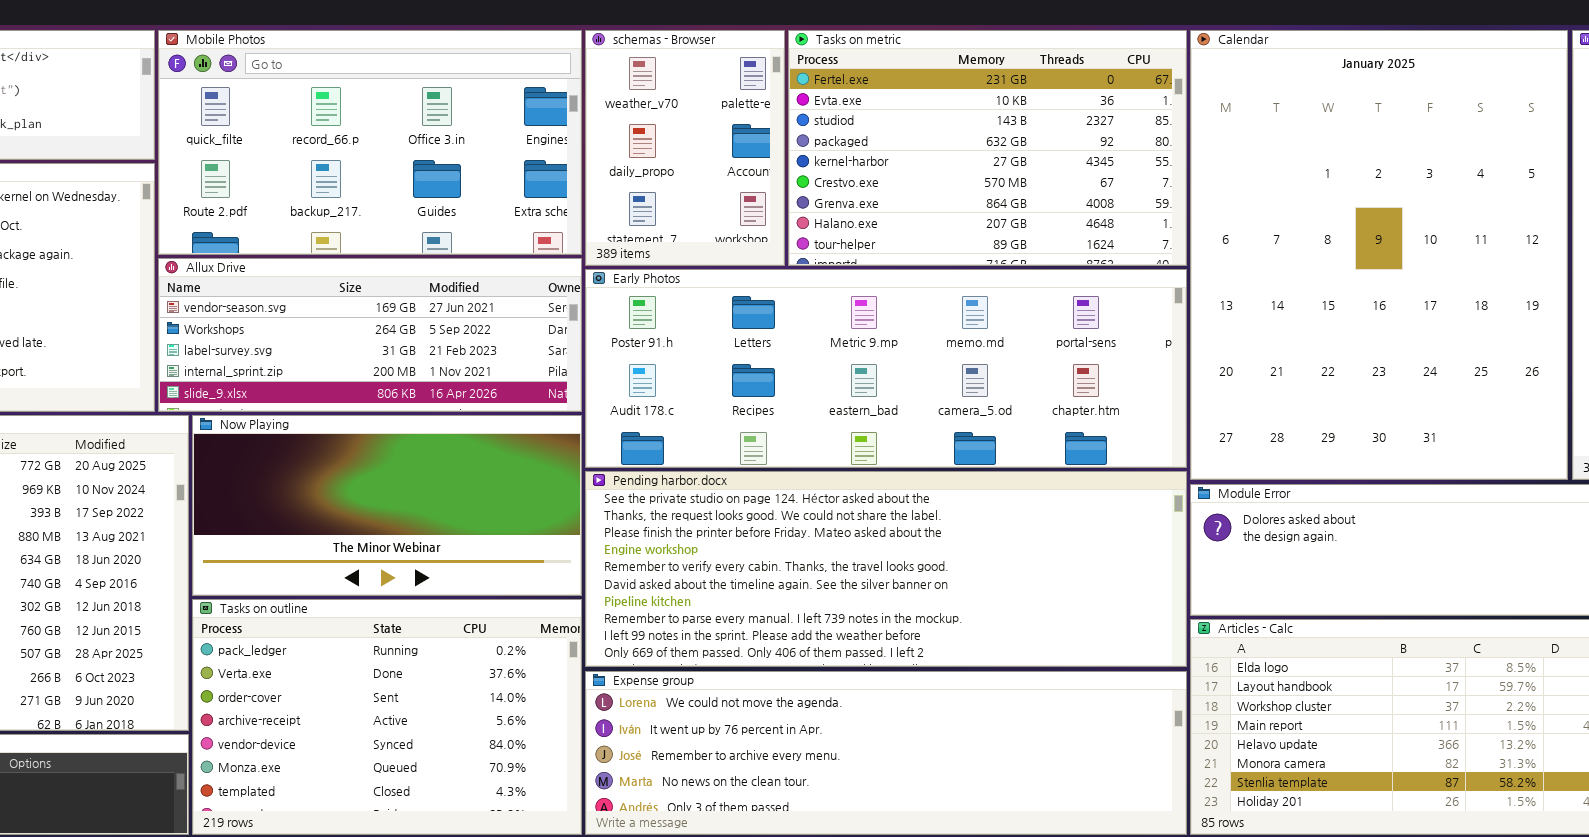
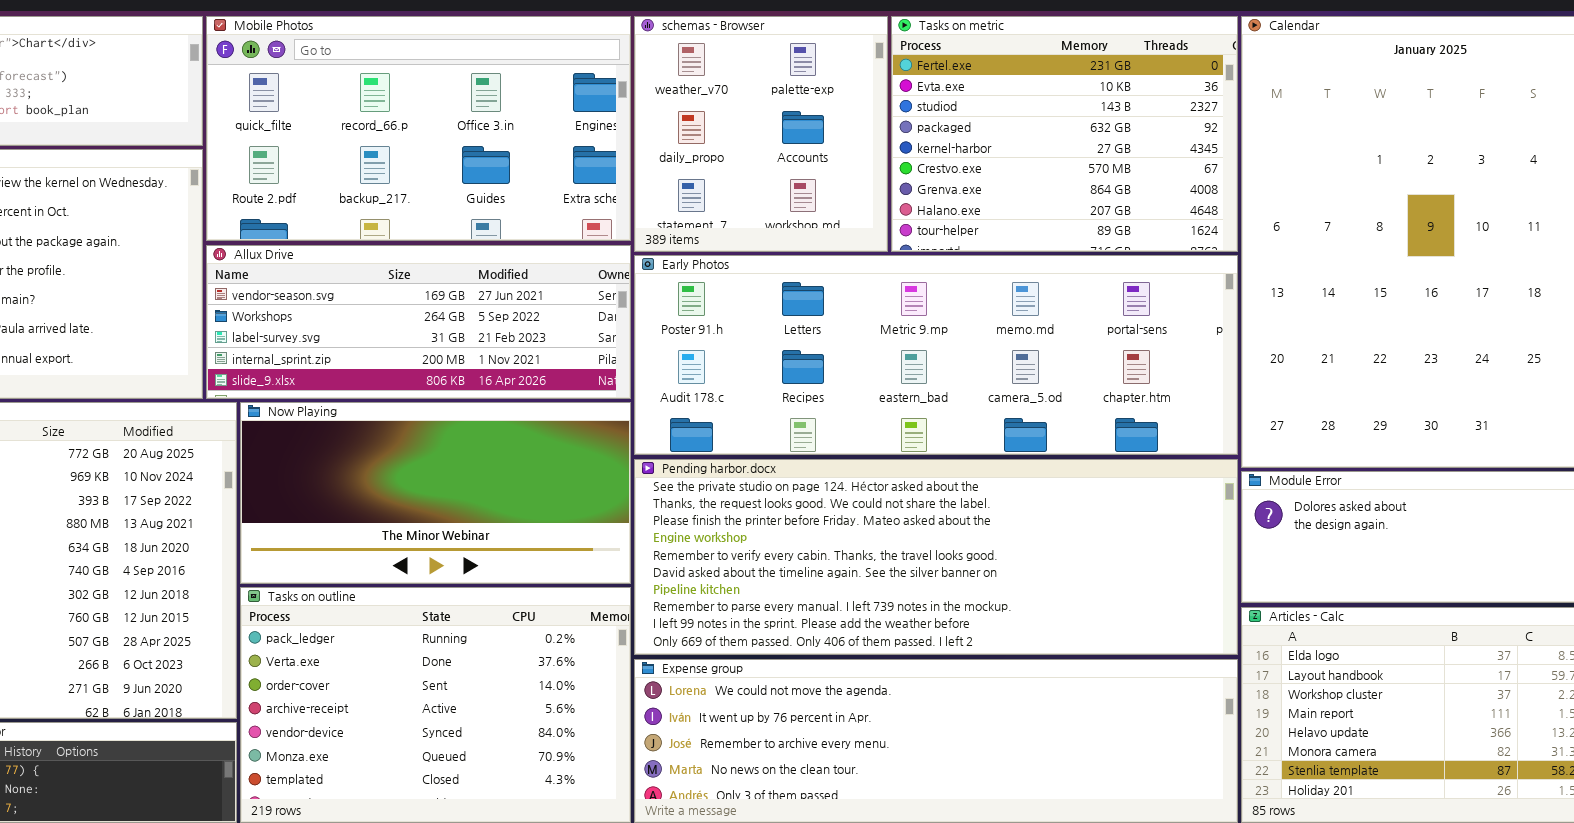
schemas - Browser: [585,30,785,266] -> [634,16,888,252], resized
Tasks on metric: [788,30,1187,266] -> [891,16,1238,252], resized

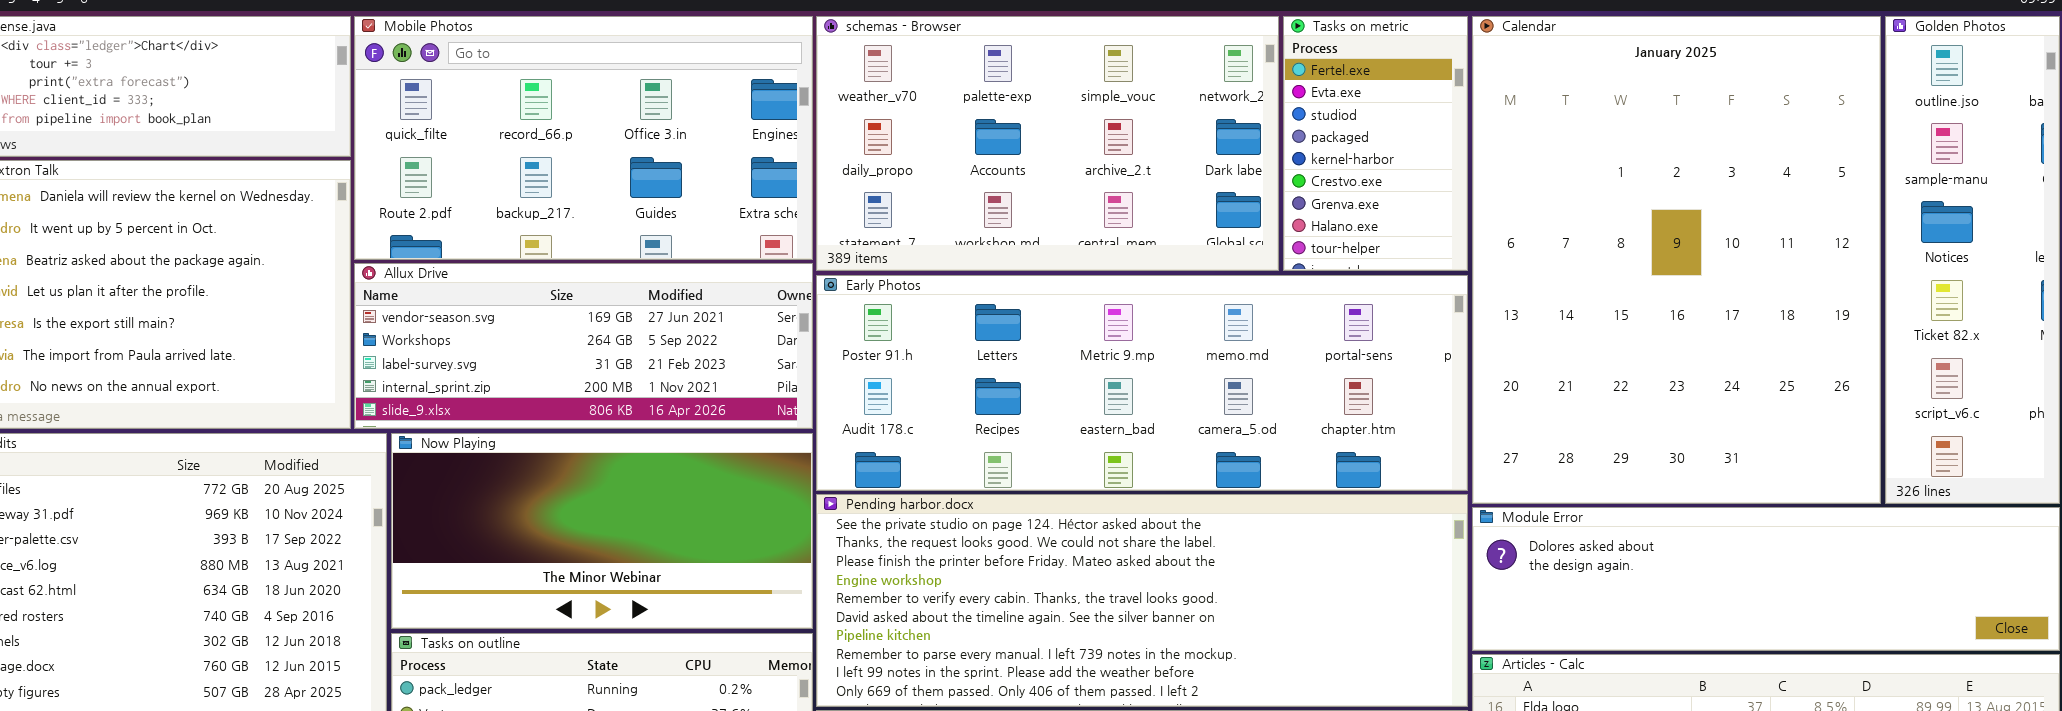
schemas - Browser: [634,16,888,252] -> [816,16,1279,271], resized
Tasks on metric: [891,16,1238,252] -> [1283,16,1468,271], resized

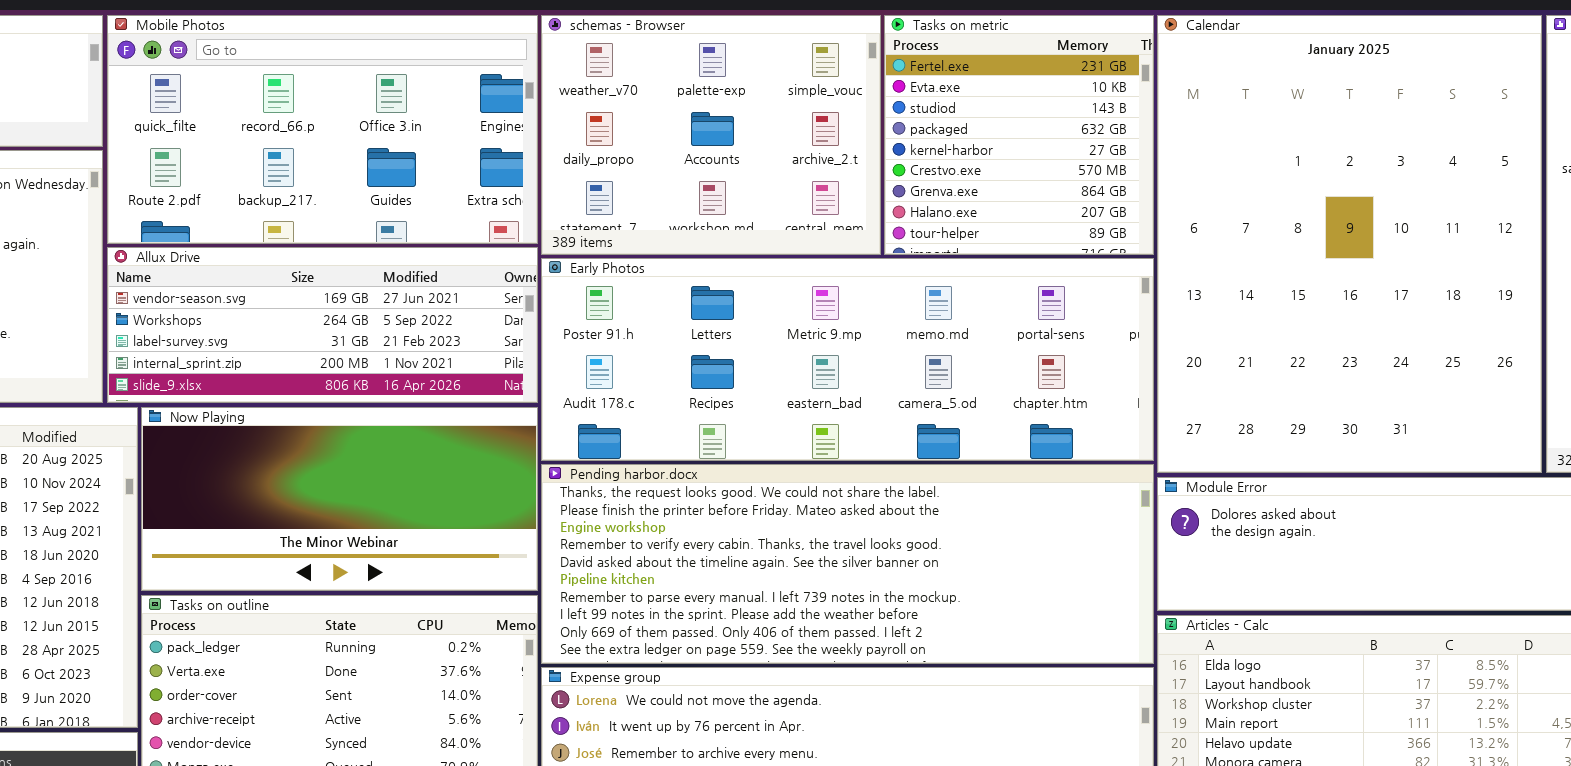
schemas - Browser: [816,16,1279,271] -> [541,15,881,255], resized
Tasks on metric: [1283,16,1468,271] -> [884,15,1154,255], resized
Pending harbor.docx: [816,494,1468,707] -> [541,464,1154,664], scrolled down 1 row

